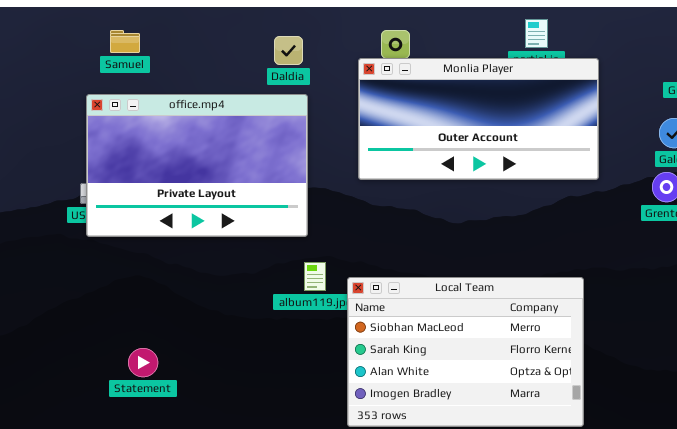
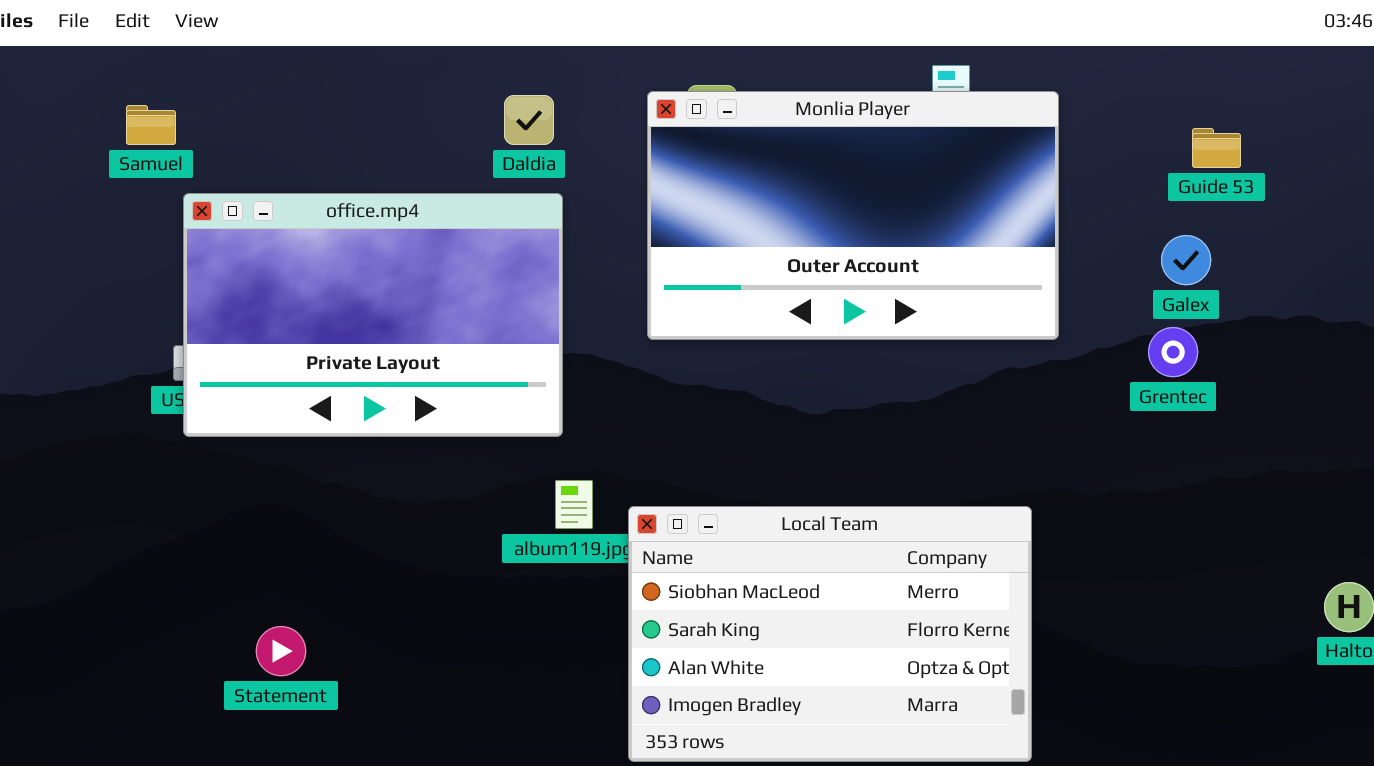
Samuel: [110,30,140,53] -> [126,105,176,145], moved
Monlia Player: [358,58,599,180] -> [647,91,1059,340], resized

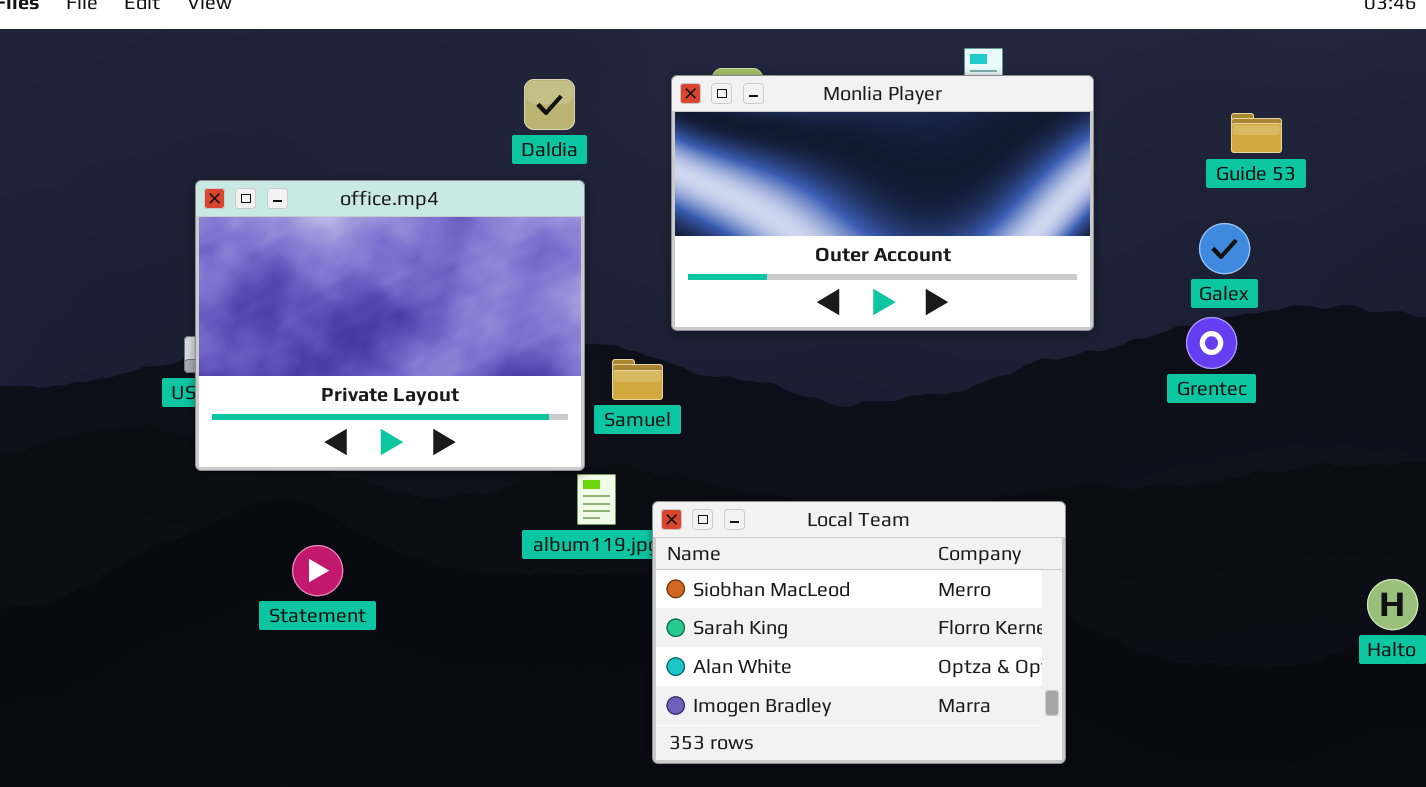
Samuel: [126,105,176,145] -> [612,359,663,400], moved
office.mp4: [183,193,563,437] -> [195,180,585,471], resized
Statement: [256,626,306,676] -> [292,545,343,596], moved

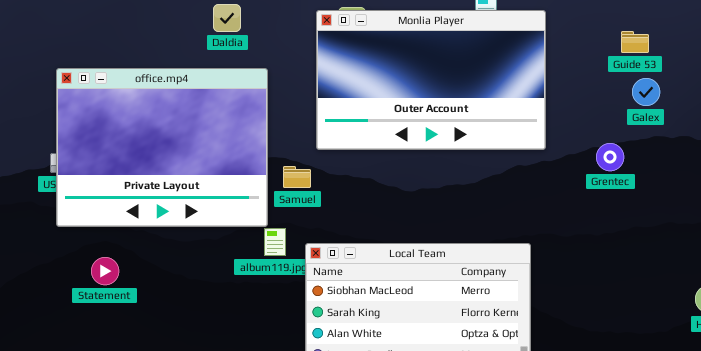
Daldia: [524,79,575,130] -> [213,4,241,32], moved
Galex: [1199,223,1250,274] -> [632,78,660,106], moved
Statement: [292,545,343,596] -> [91,257,119,285], moved

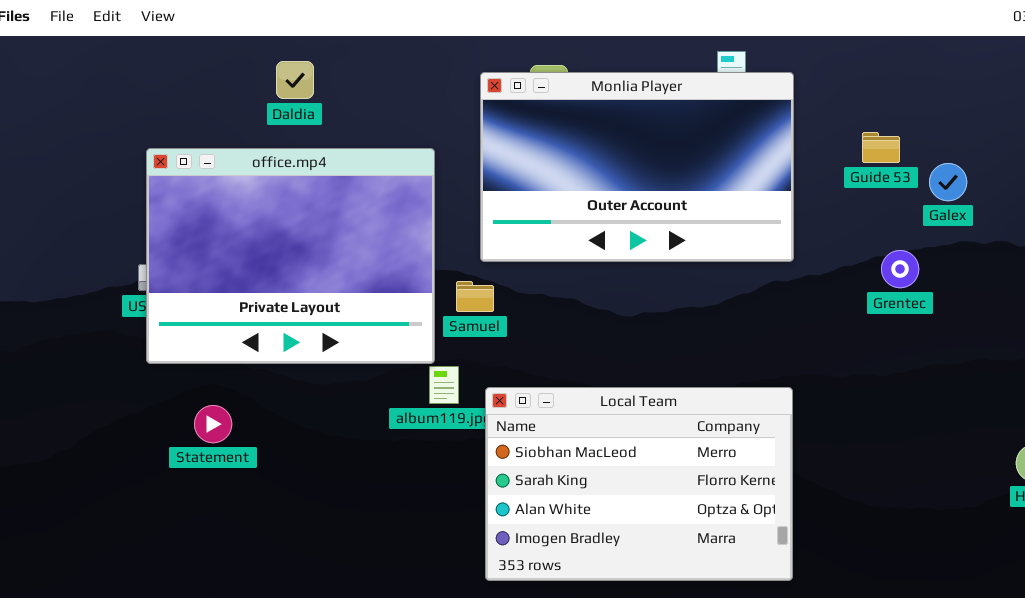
Daldia: [213,4,241,32] -> [276,61,314,99], moved
Monlia Player: [316,10,546,150] -> [480,72,794,262], moved
Guide 53: [621,31,649,53] -> [862,132,900,163], moved

